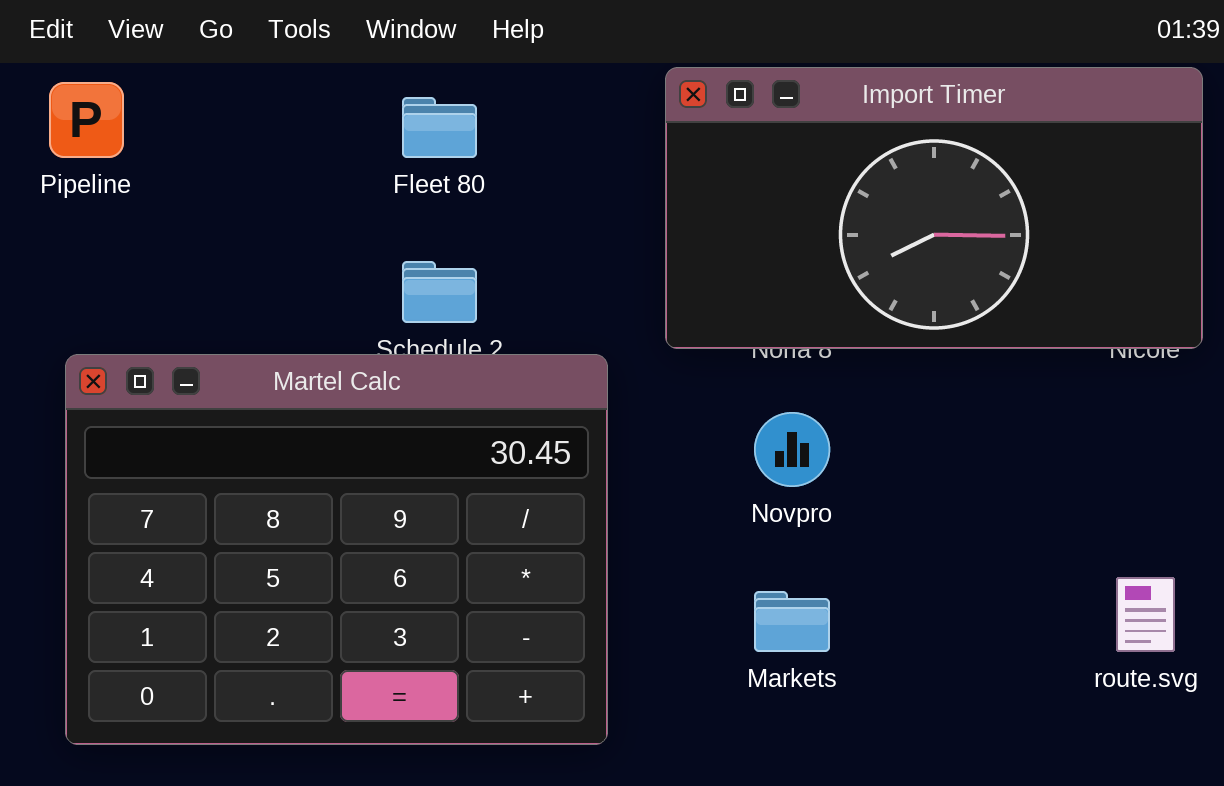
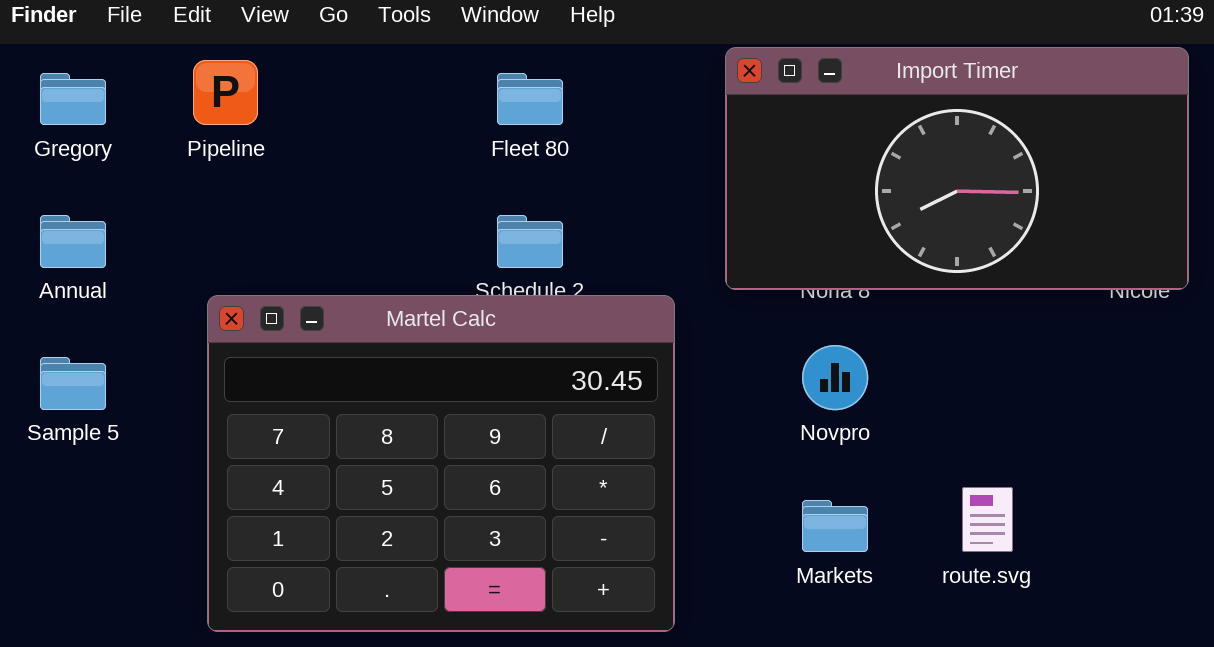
route.svg: [1116,577,1175,652] -> [962,487,1013,552], moved

